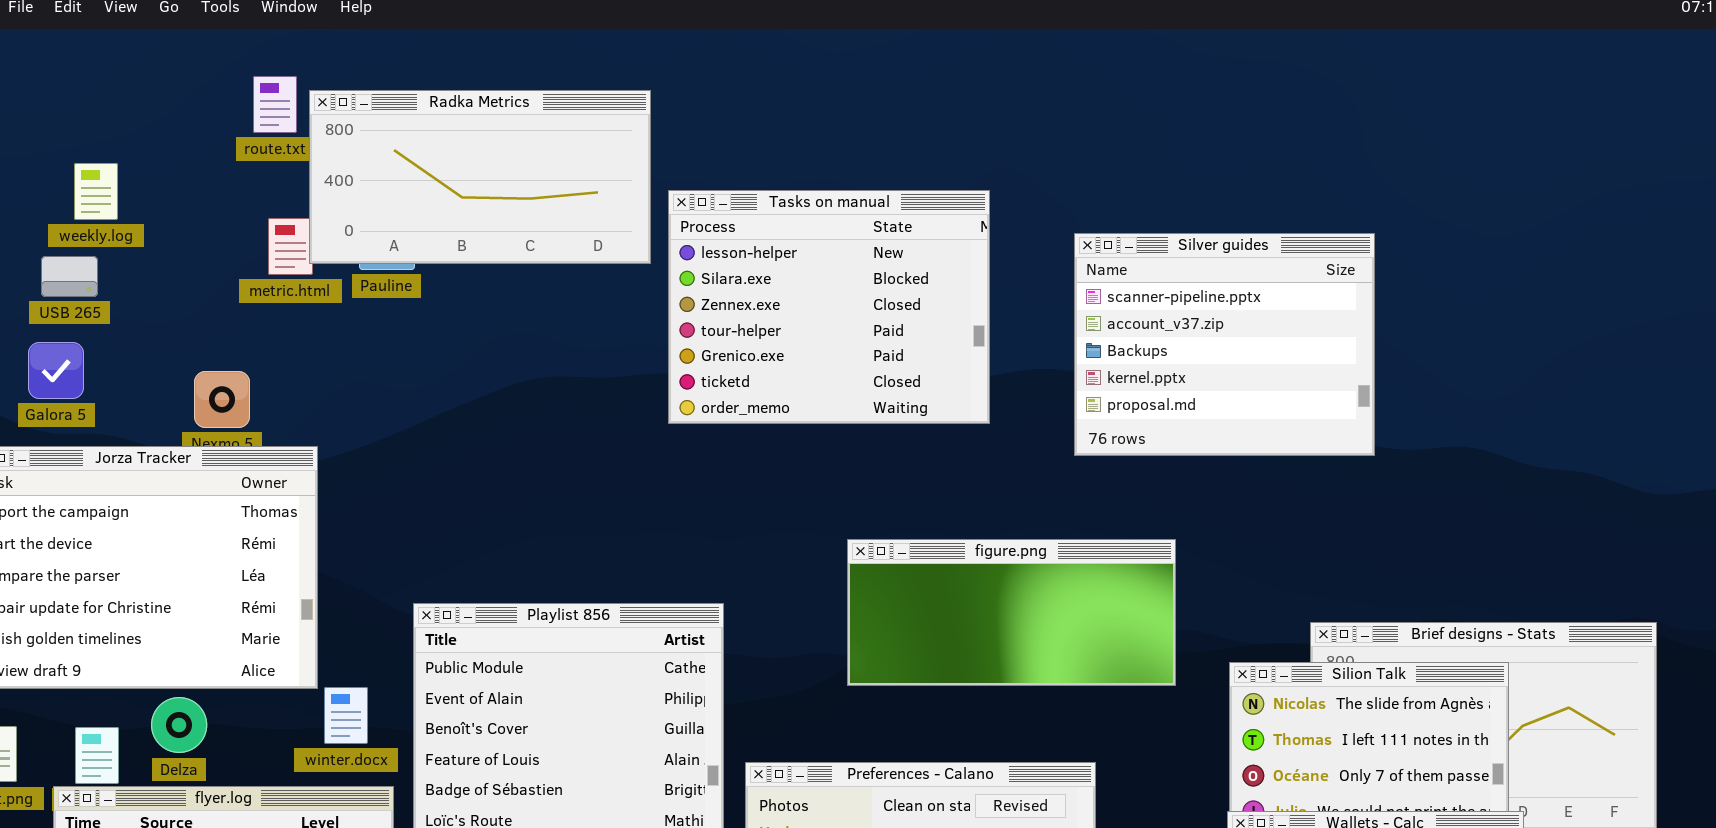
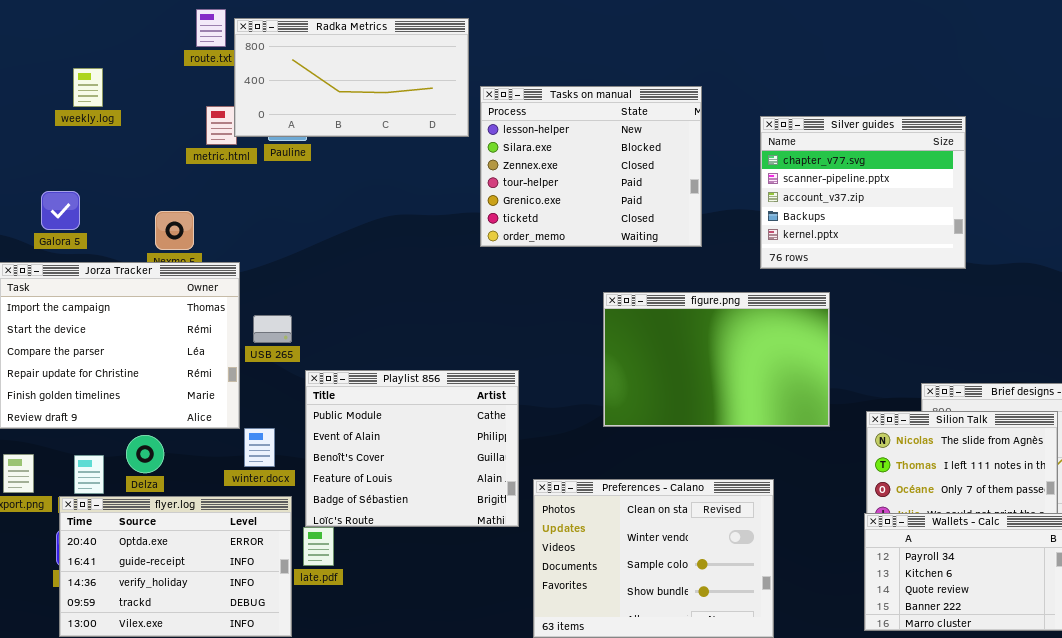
Silver guides: [1074,233,1375,456] -> [760,116,966,269], scrolled up 1 row
USB 265: [41,256,98,297] -> [253,315,292,343], moved
figure.png: [847,539,1176,686] -> [603,292,830,427], resized

